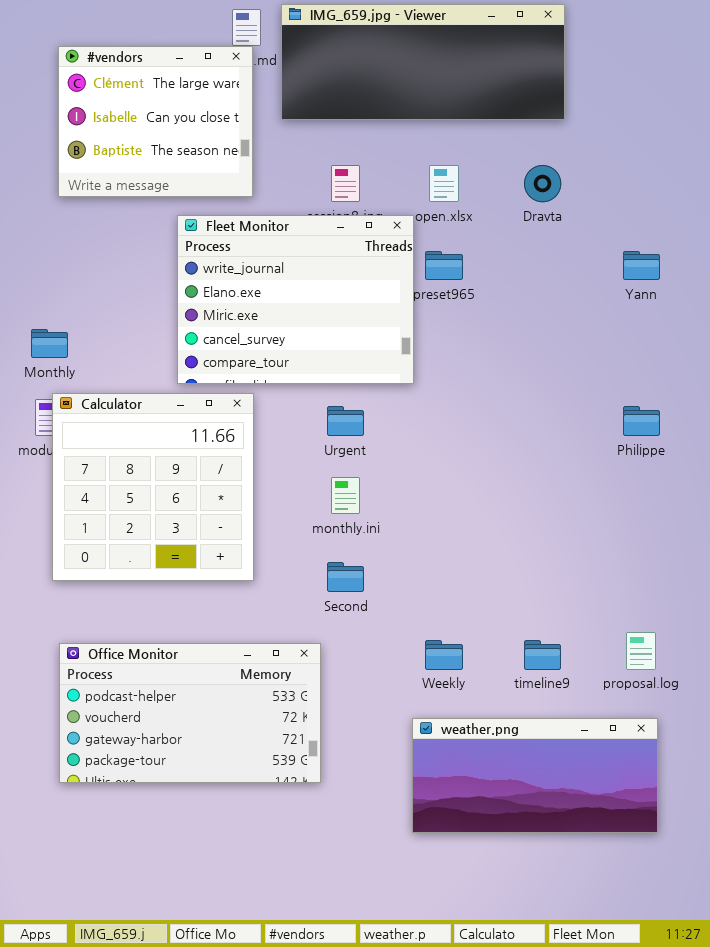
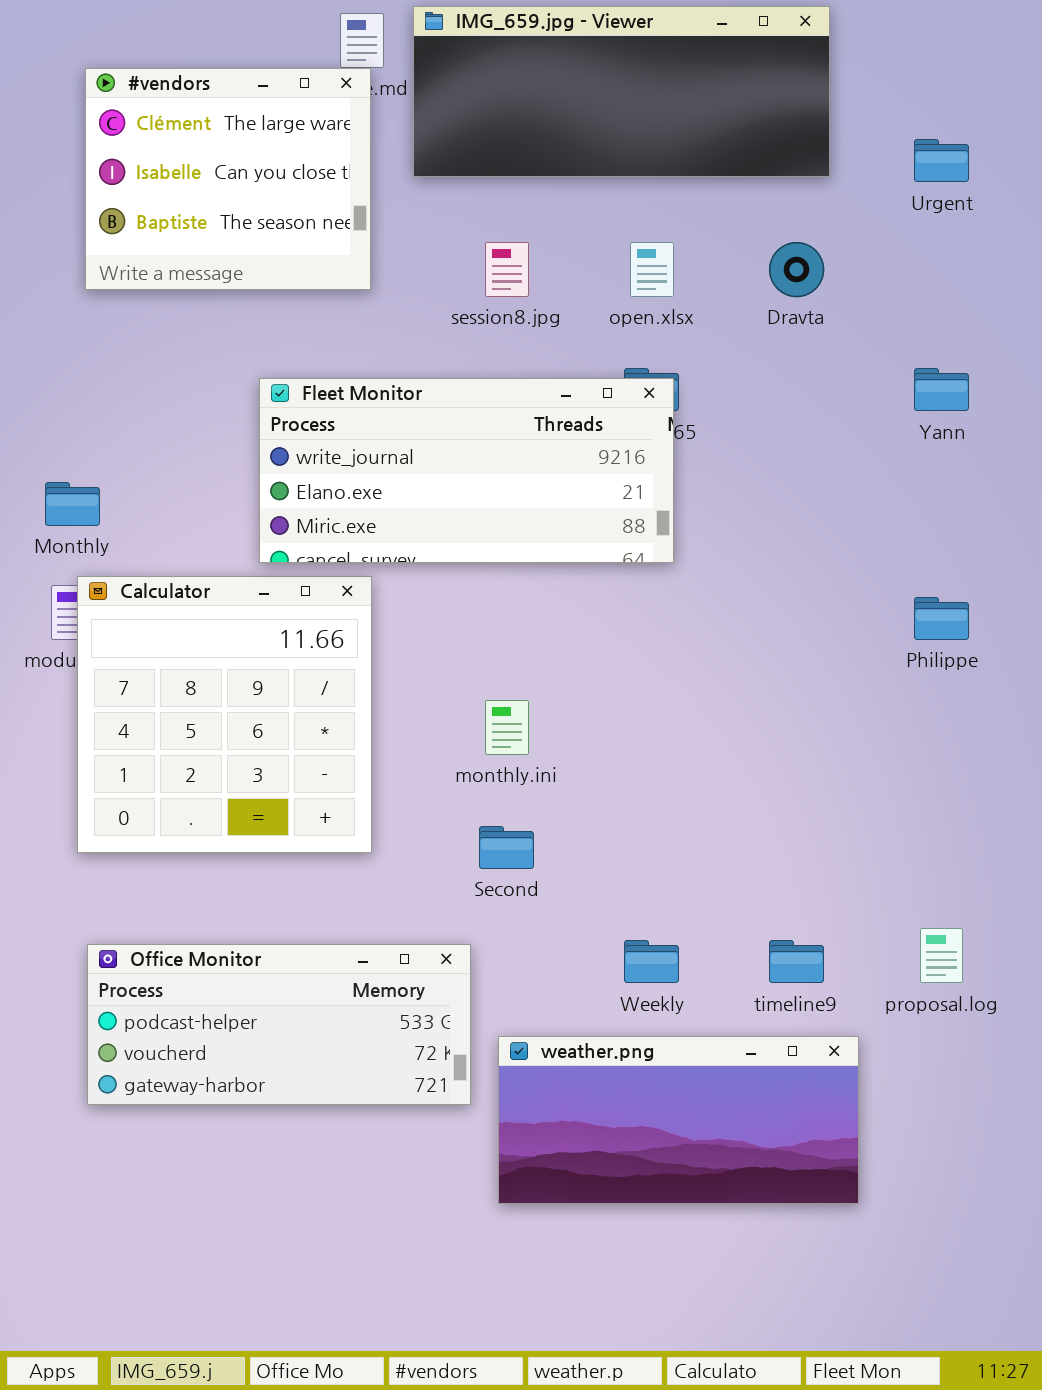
Fleet Monitor: [177,215,414,384] -> [259,378,674,563], resized
Urgent: [327,406,364,436] -> [914,139,969,182], moved
Office Monitor: [59,643,321,783] -> [87,944,471,1105], resized
weather.png: [412,718,658,833] -> [498,1036,859,1204], moved

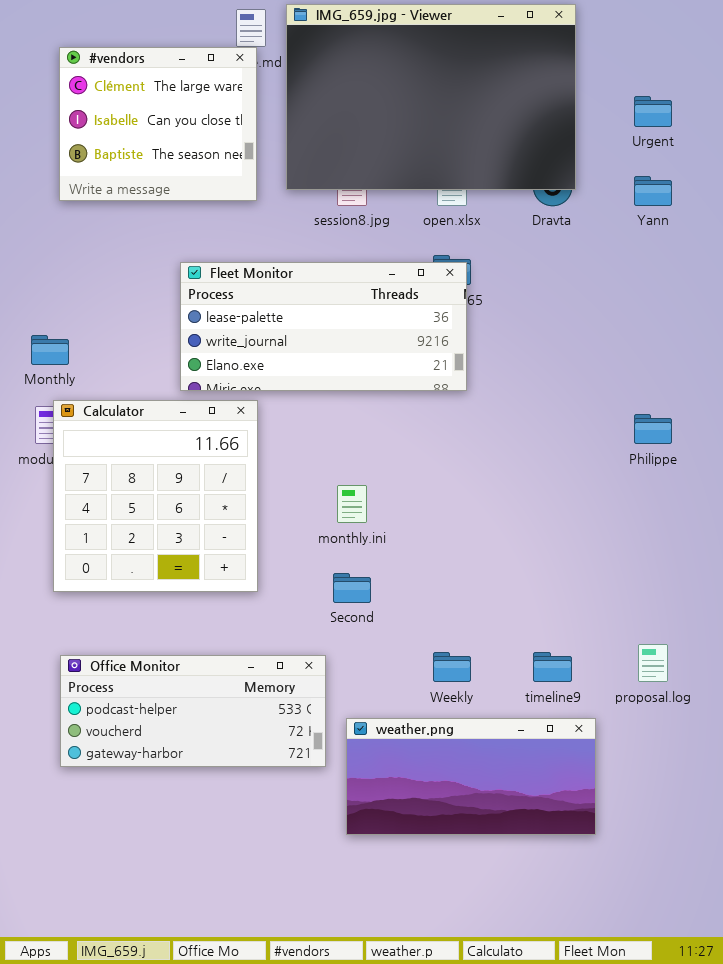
IMG_659.jpg - Viewer: [413,6,830,177] -> [286,4,576,190], resized
Yann: [914,368,969,411] -> [634,176,672,206], moved
Fleet Monitor: [259,378,674,563] -> [180,262,467,391], scrolled up 1 row

